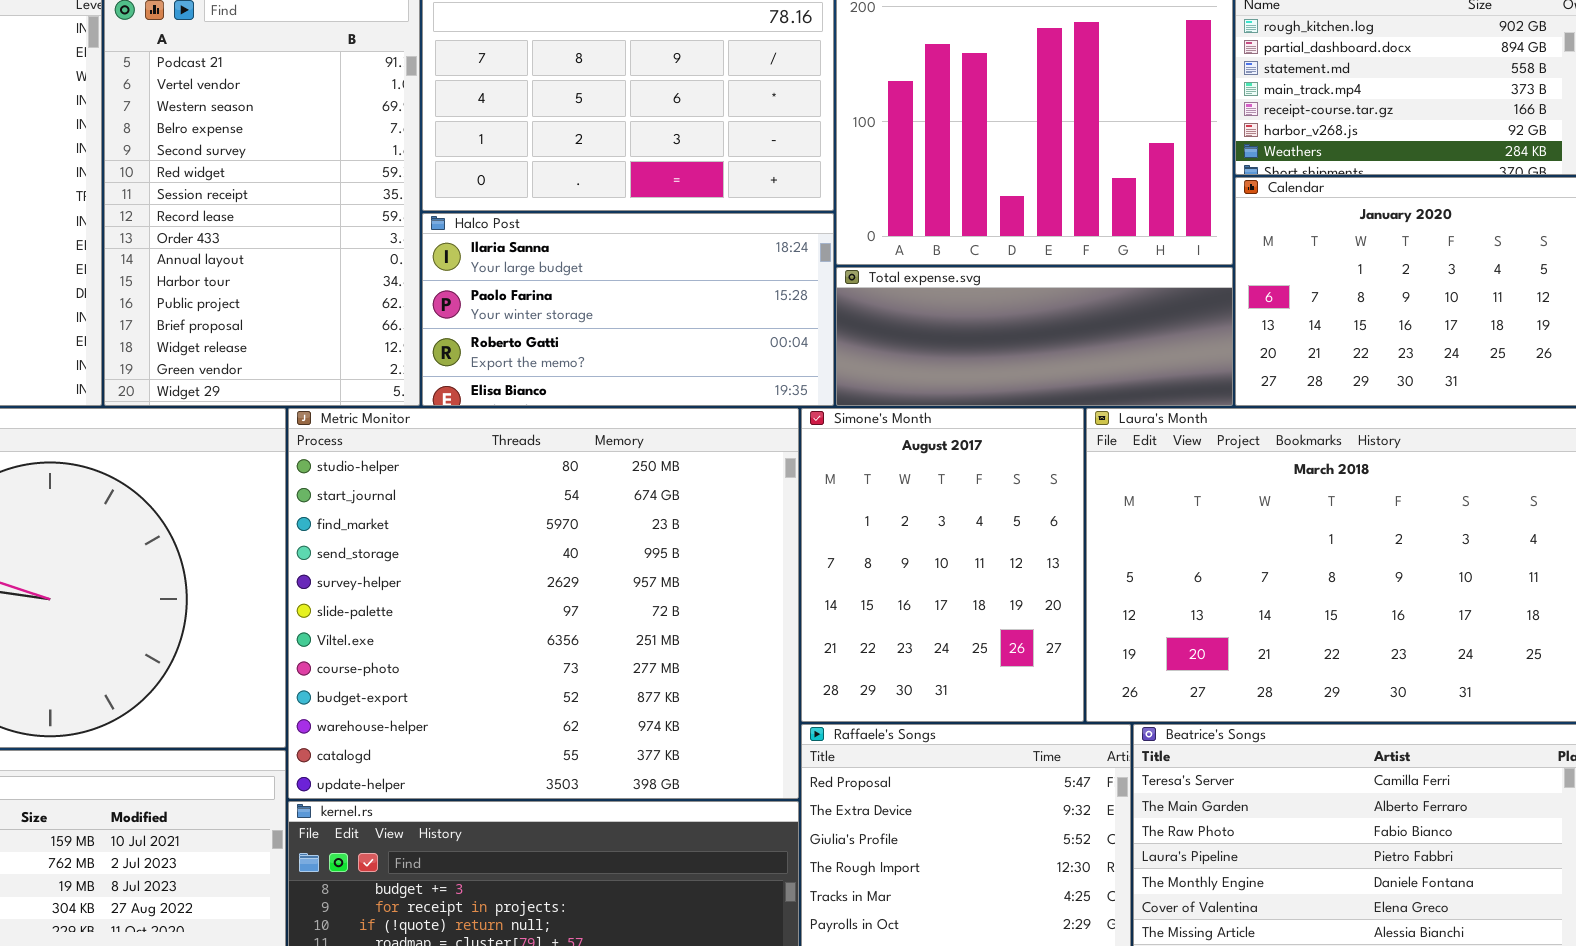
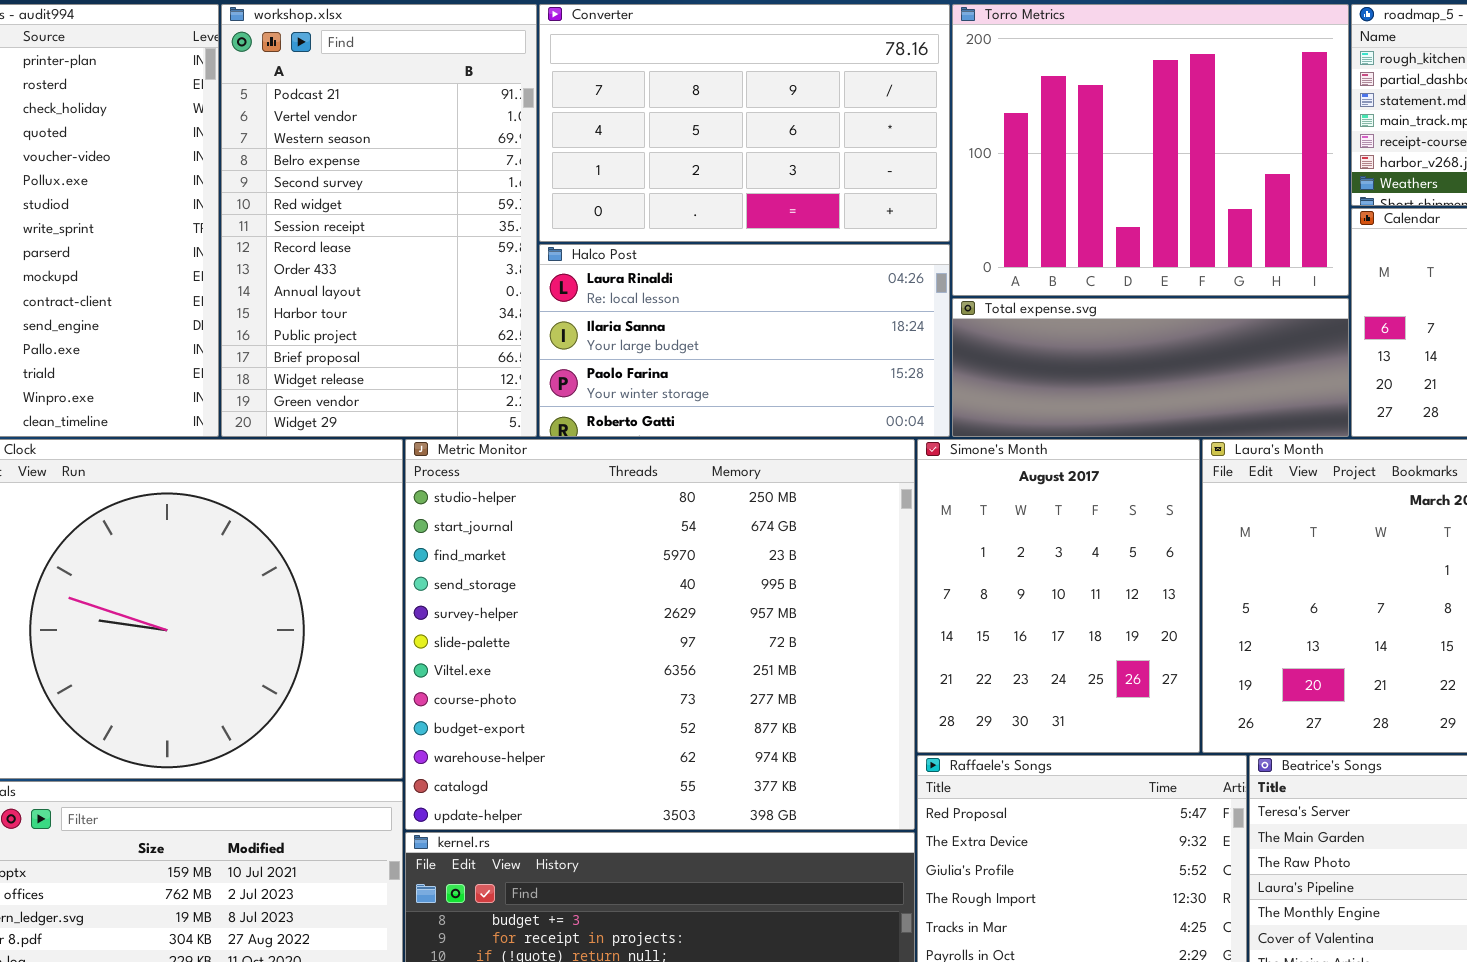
Halco Post: [422,213,834,406] -> [539,244,950,437], scrolled up 1 row

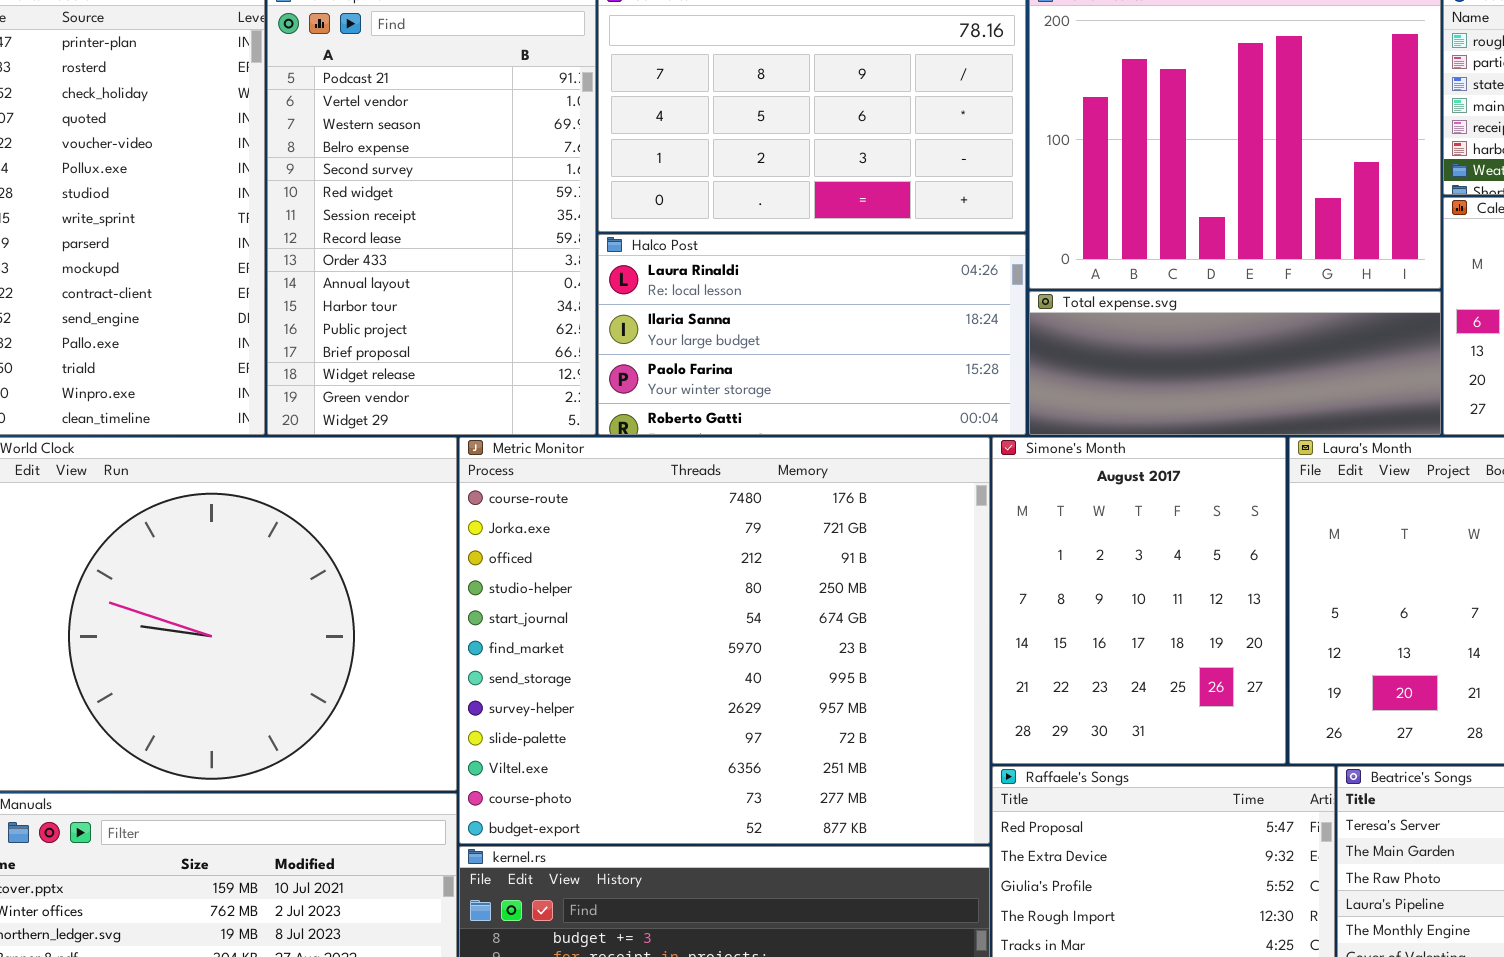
Metric Monitor: [405,439,915,830] -> [459,437,990,844], scrolled up 3 rows

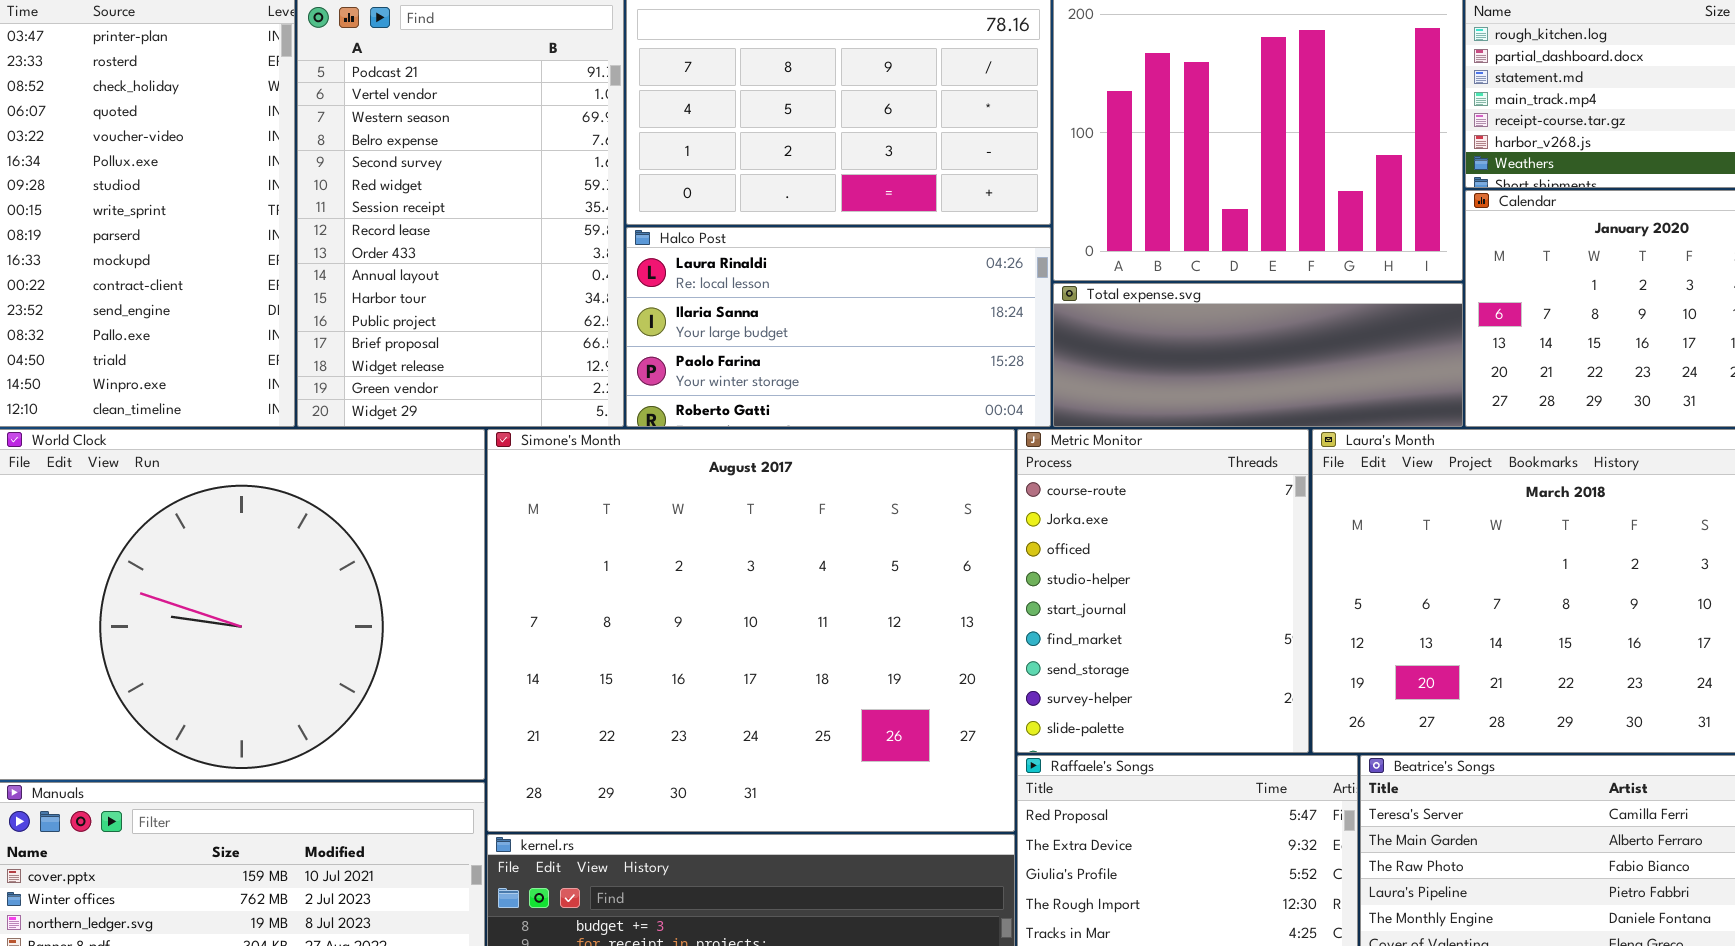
Metric Monitor: [459,437,990,844] -> [1017,429,1309,753], moved, resized
Simone's Month: [992,437,1286,764] -> [487,429,1015,832], moved, resized

